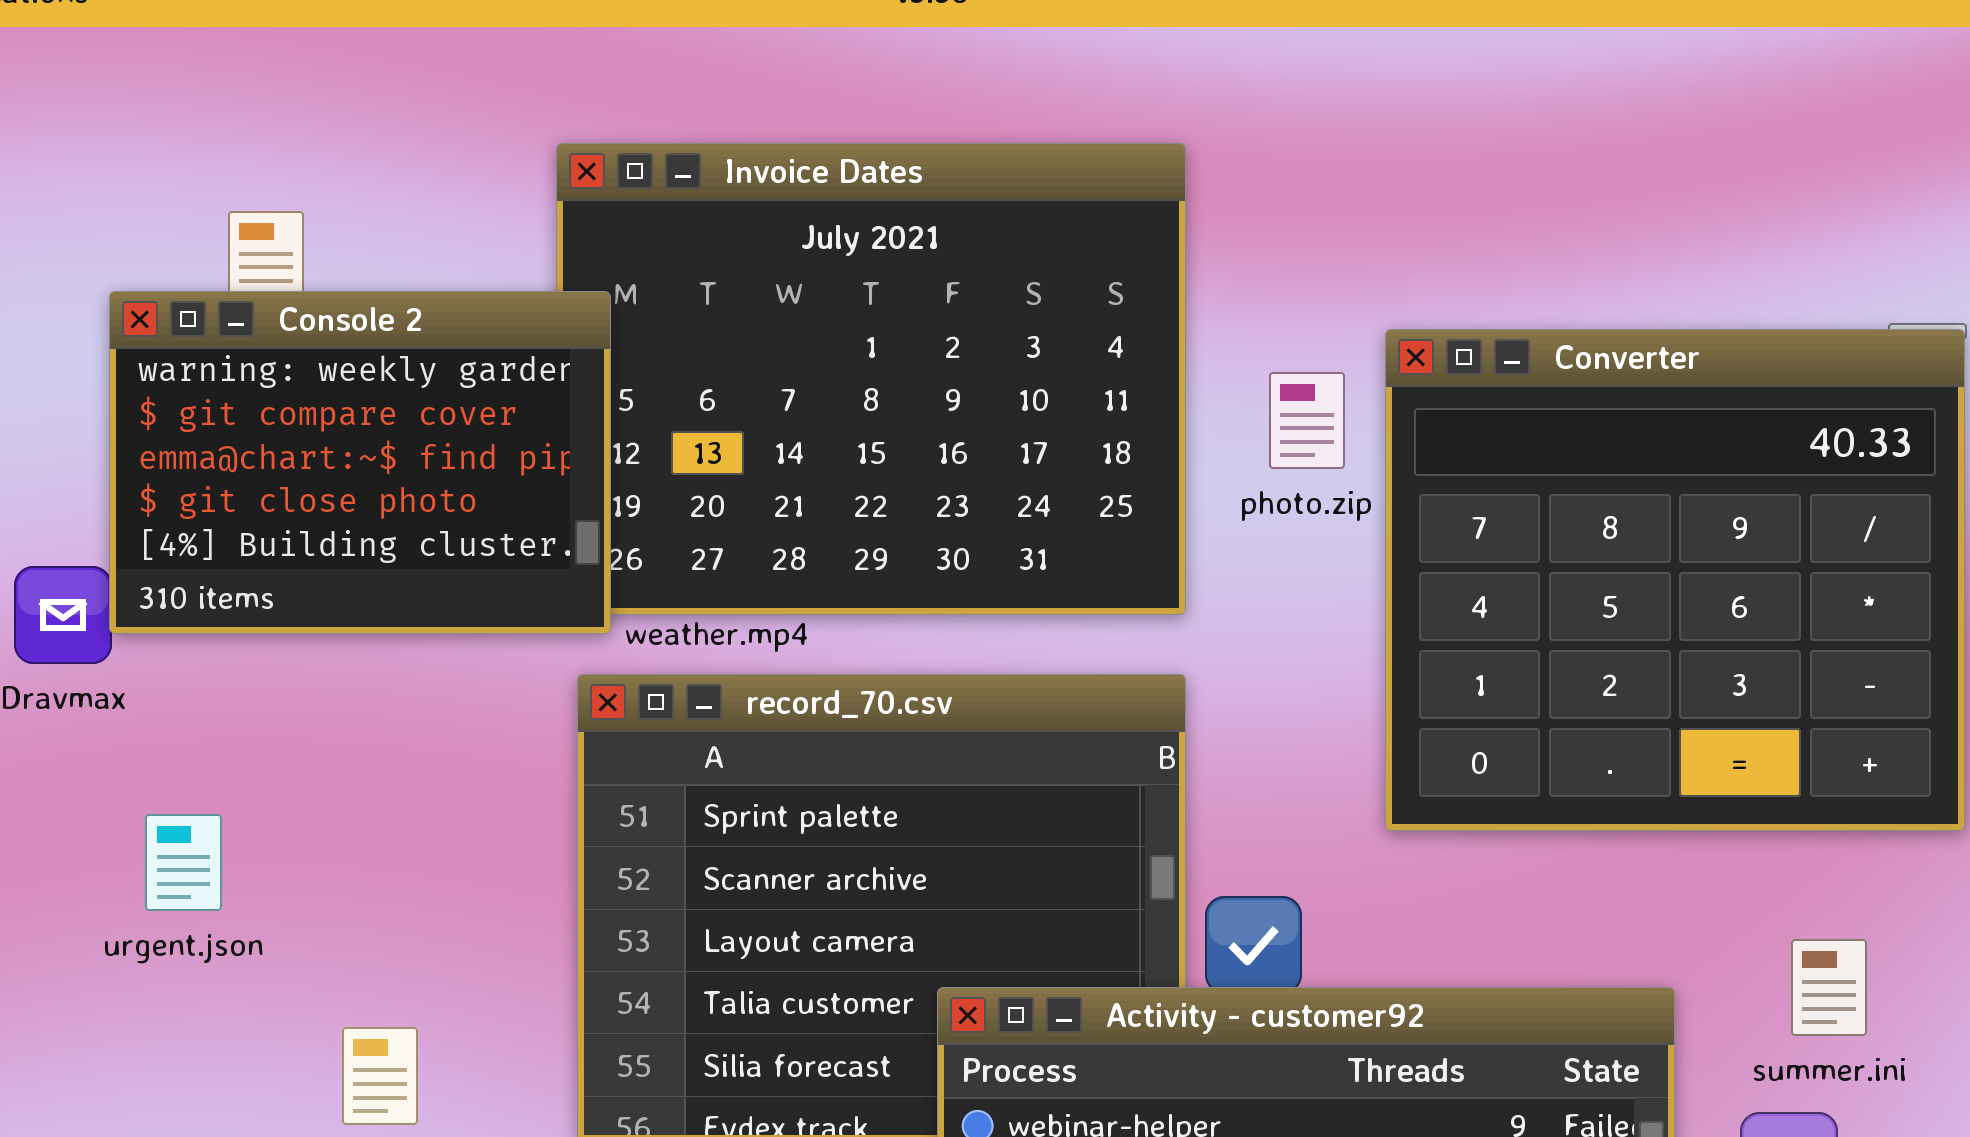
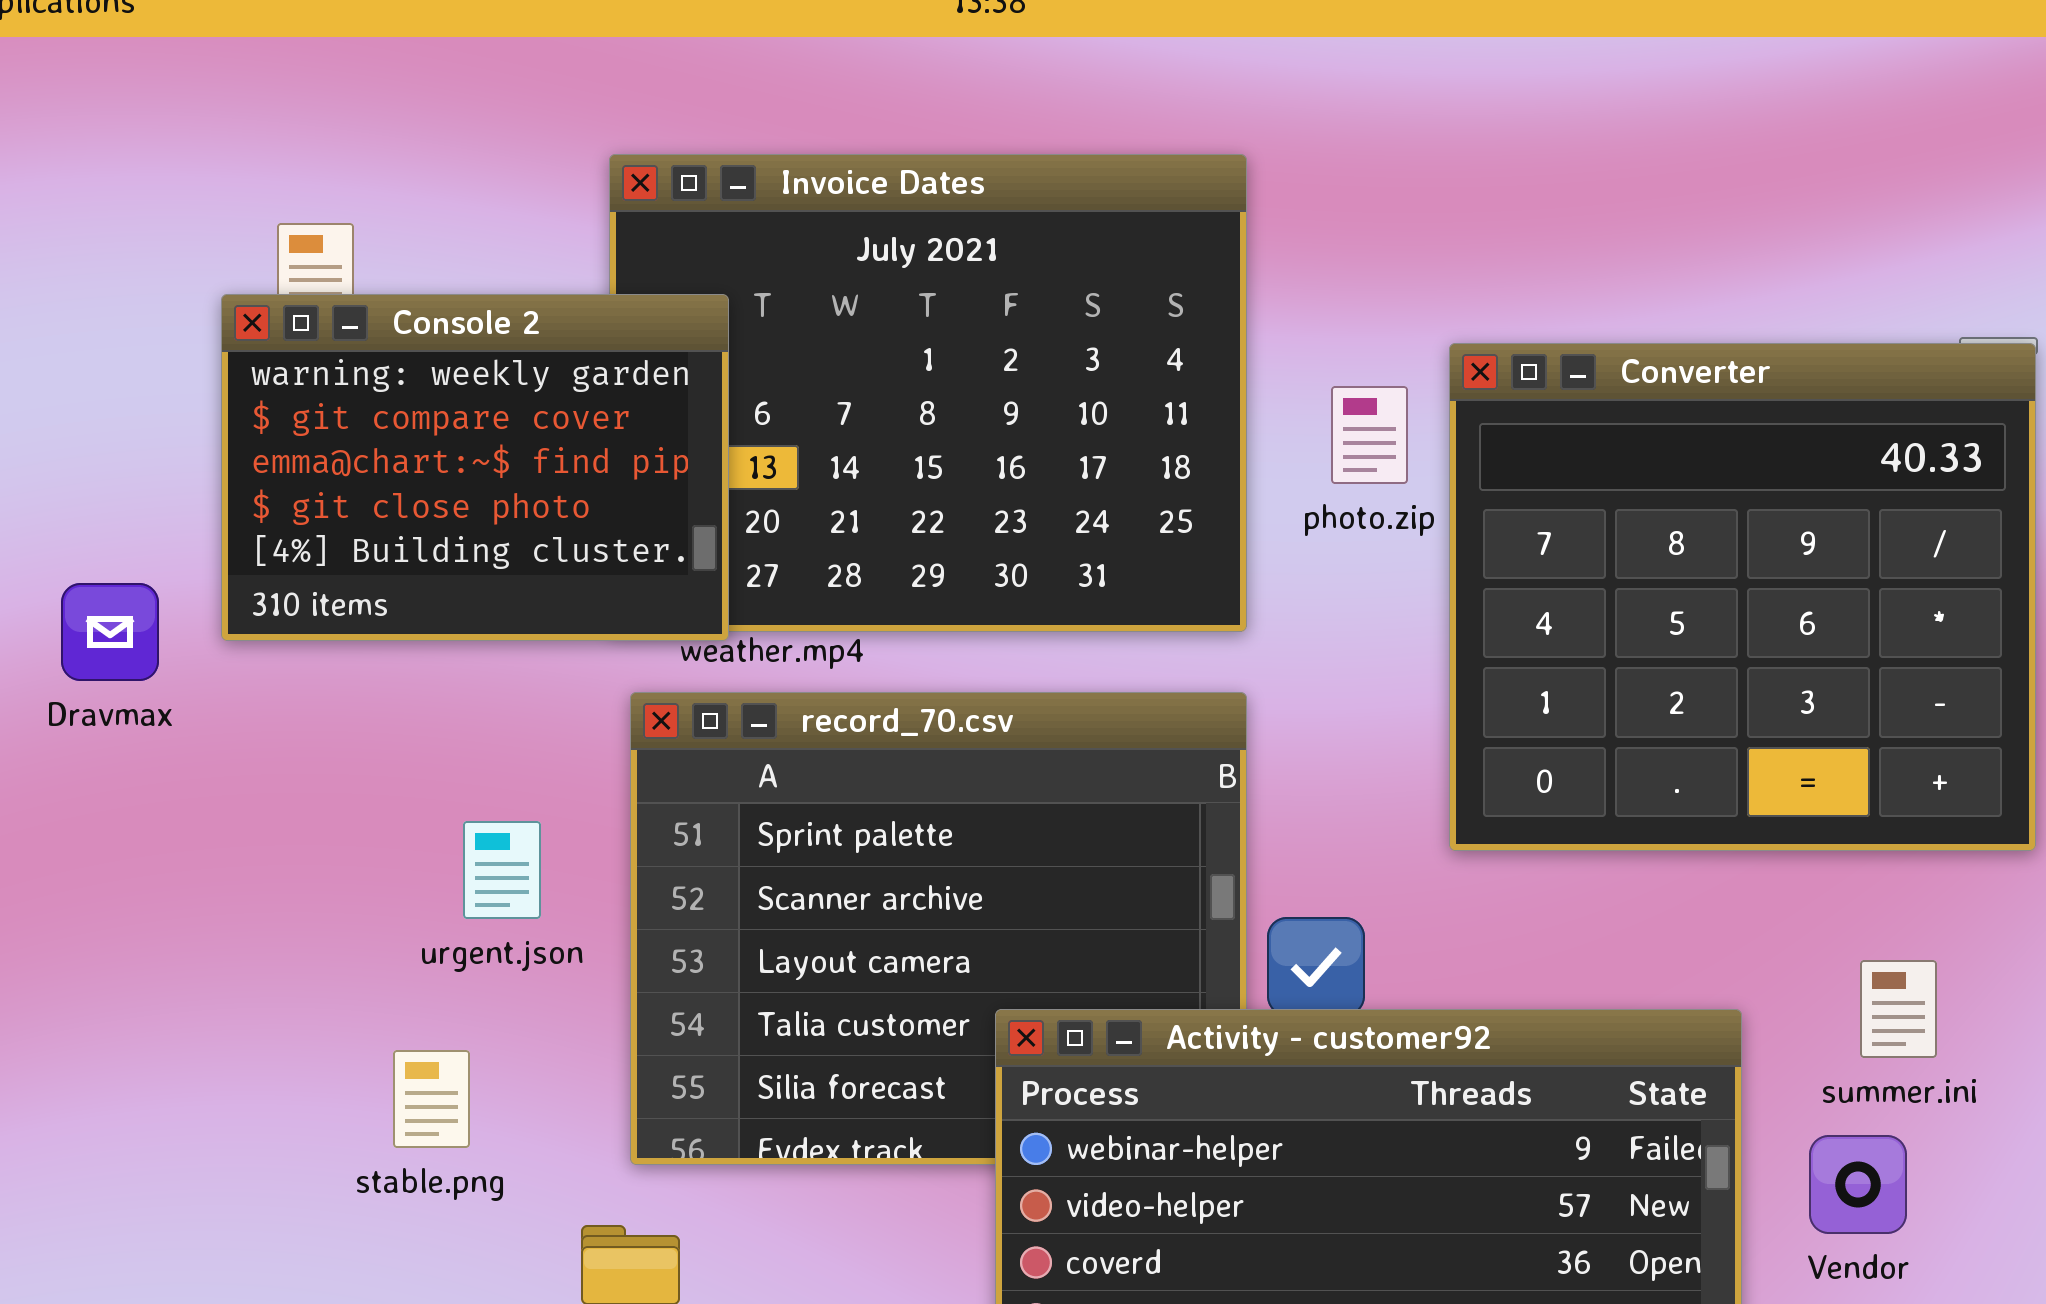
Console 2: [109,291,611,634] -> [221,294,729,641], moved
urgent.json: [145,814,222,911] -> [463,821,541,919], moved

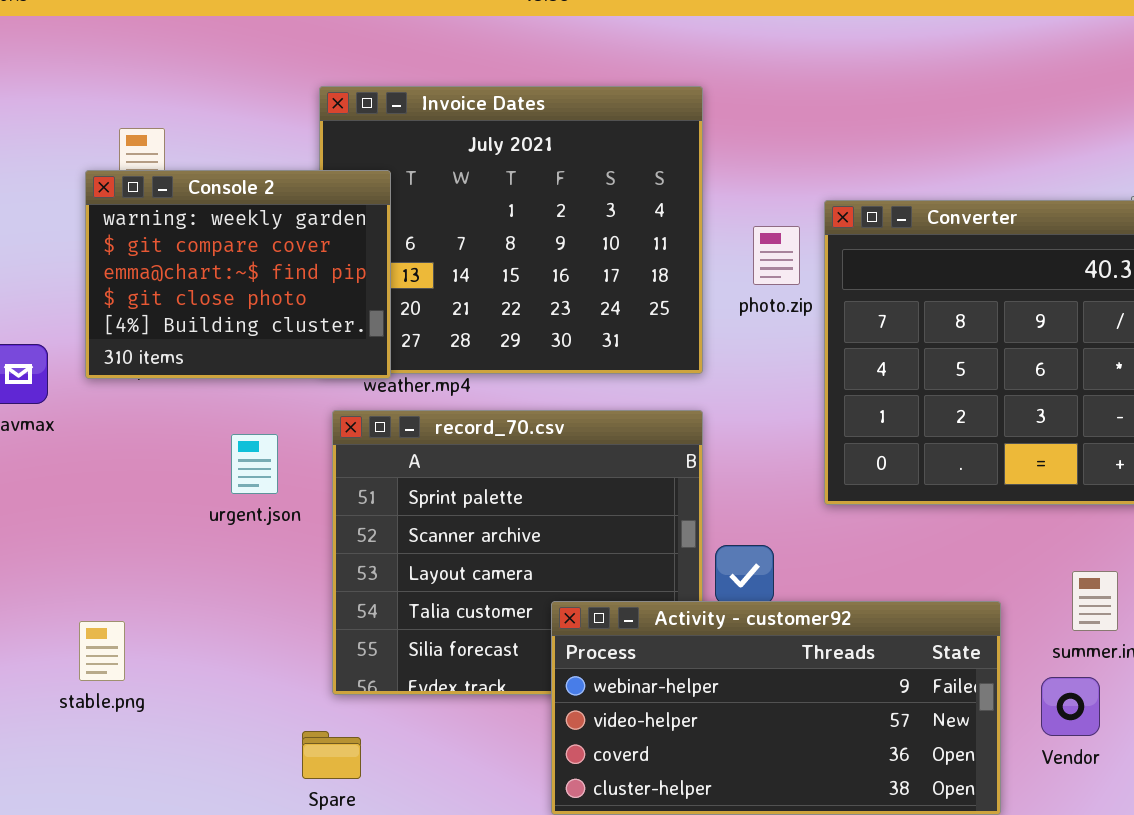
urgent.json: [463,821,541,919] -> [231,434,278,494], moved
stable.png: [393,1050,470,1148] -> [79,621,125,681], moved

